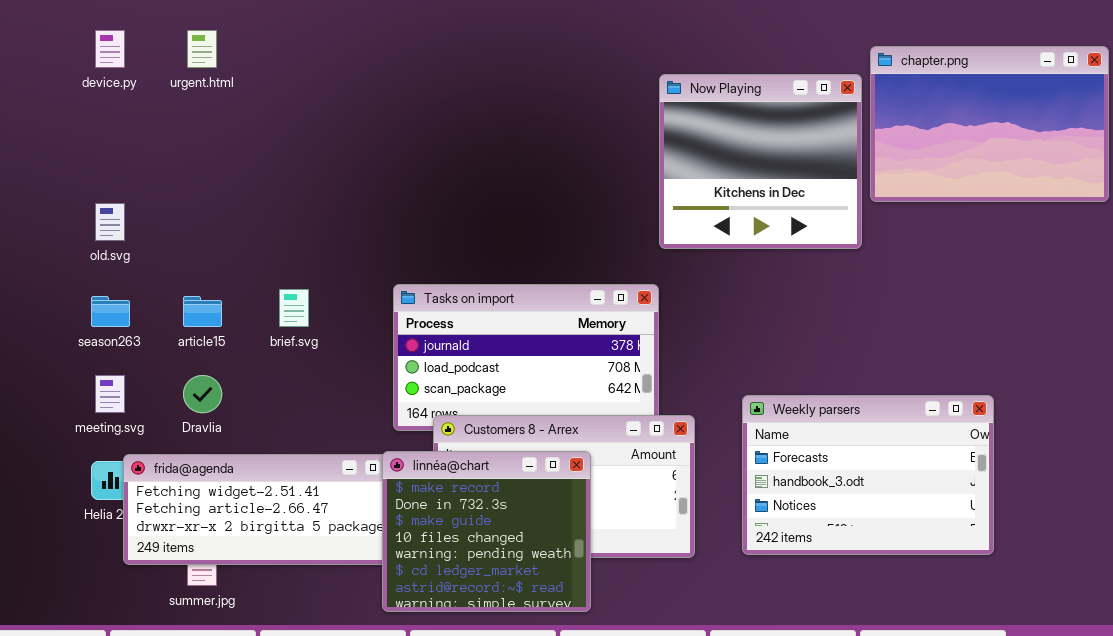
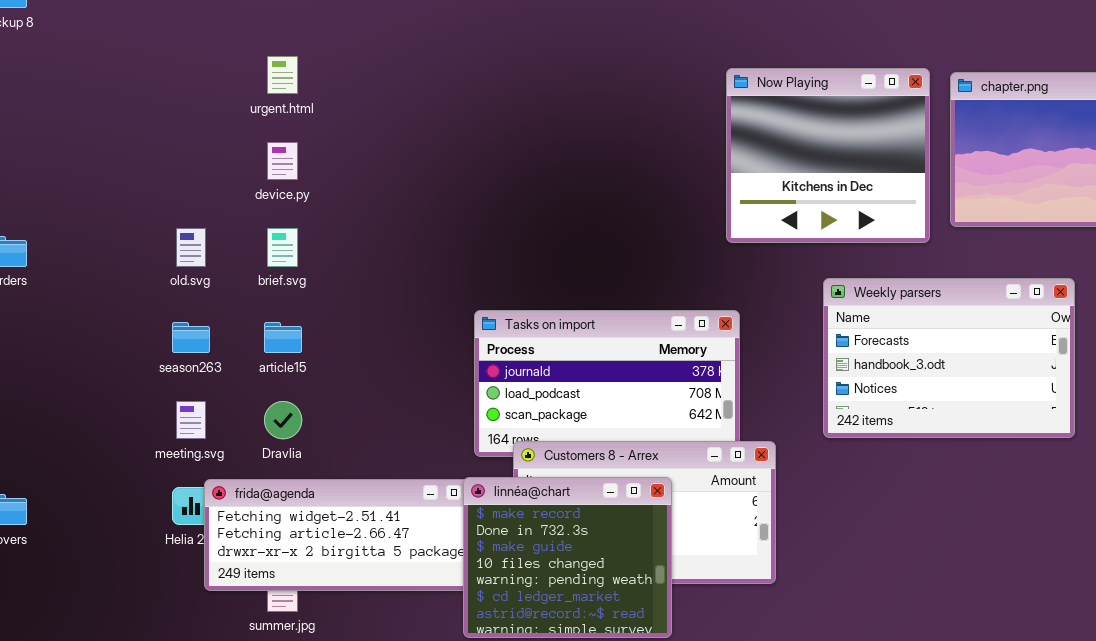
device.py: [95,30,125,68] -> [267,142,298,180], moved
Now Playing: [659,74,862,249] -> [726,68,930,243], moved
brief.svg: [279,289,309,327] -> [267,228,298,267], moved
Weekly parsers: [742,395,994,555] -> [823,278,1075,438], moved

